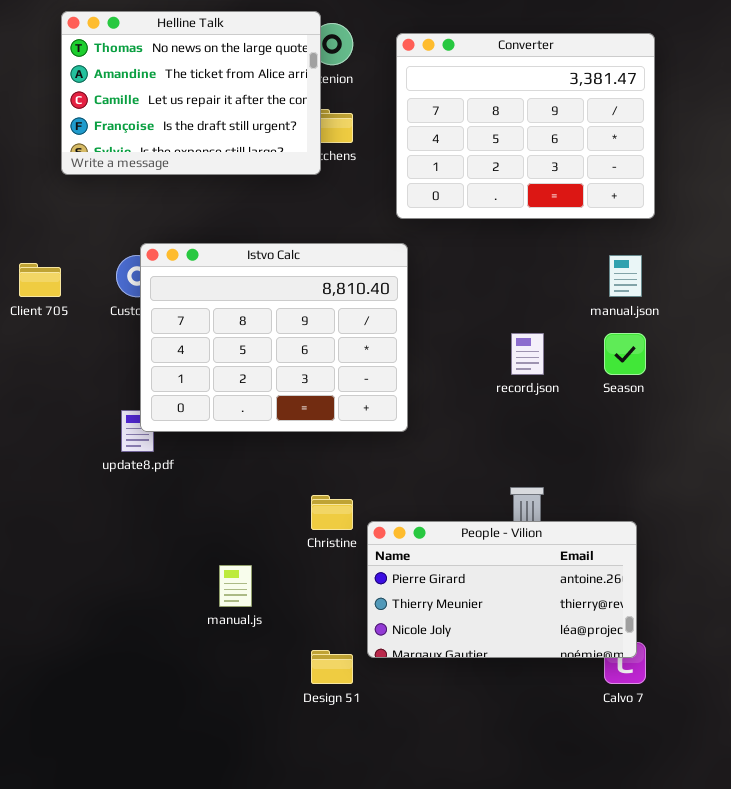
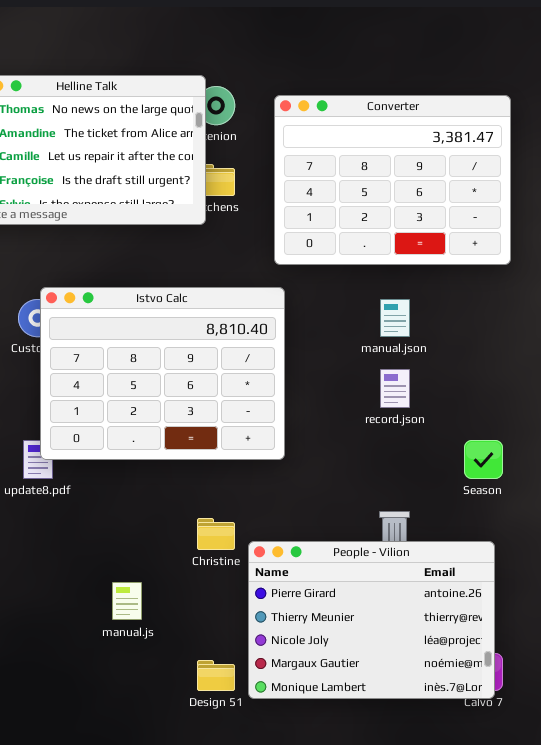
manual.json: [609,255,642,297] -> [380,299,410,337], moved
Season: [604,333,646,375] -> [464,440,503,479], moved
People - Vilion: [367,521,637,658] -> [248,541,495,699], resized

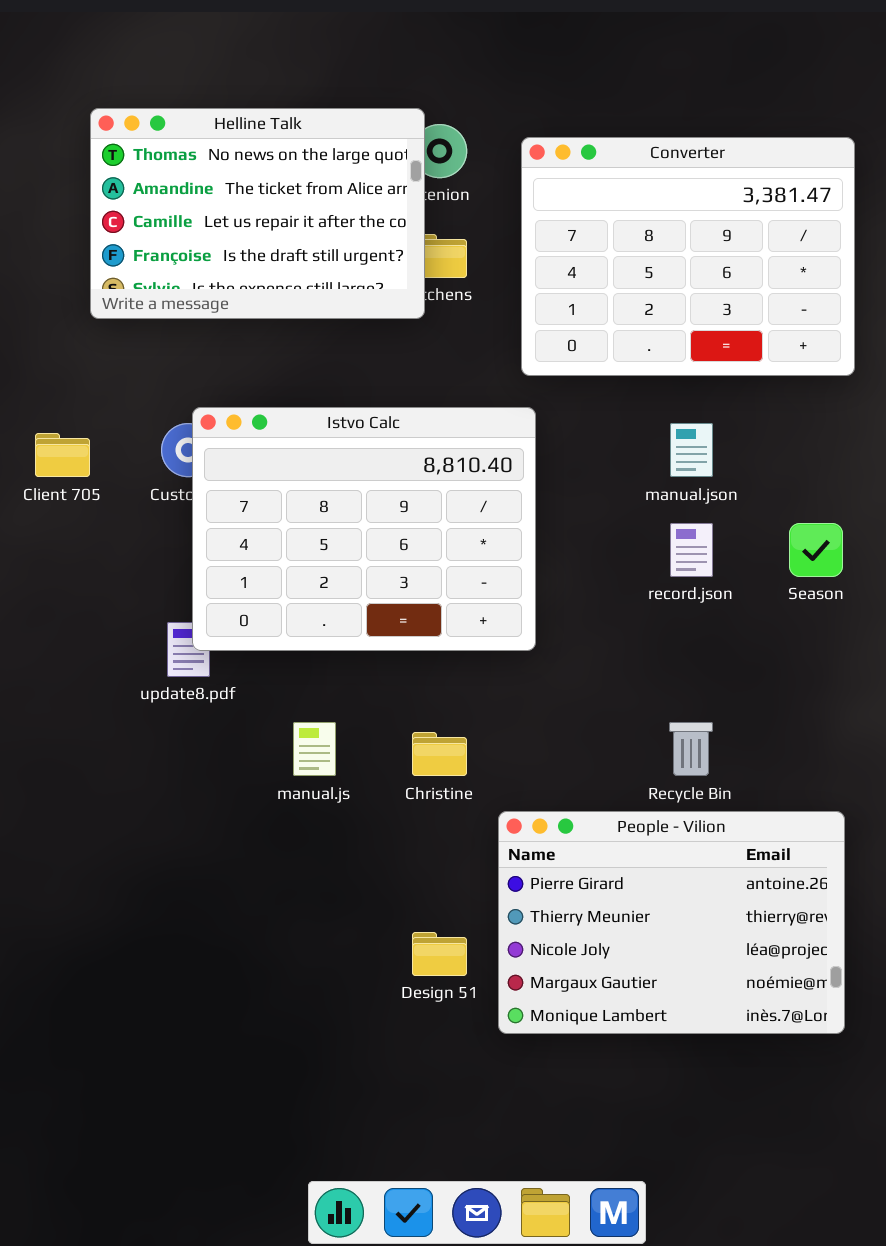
Season: [464,440,503,479] -> [789,523,843,577], moved
People - Vilion: [248,541,495,699] -> [498,811,845,1034], moved
manual.js: [112,582,142,620] -> [293,722,336,776], moved

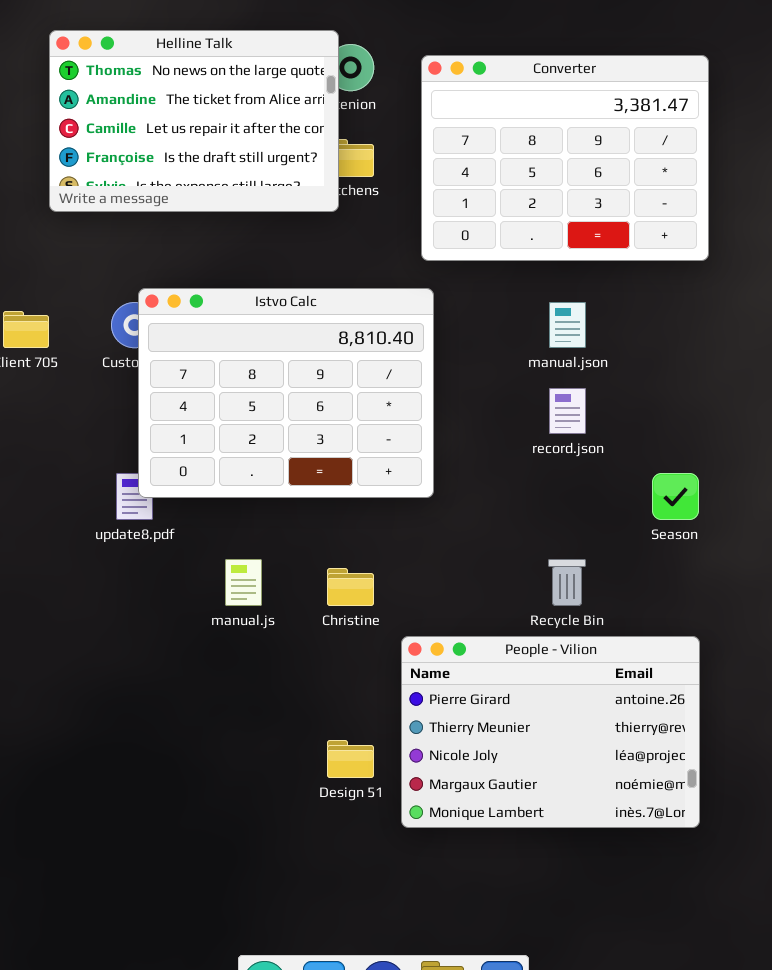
Season: [789,523,843,577] -> [652,473,699,520], moved

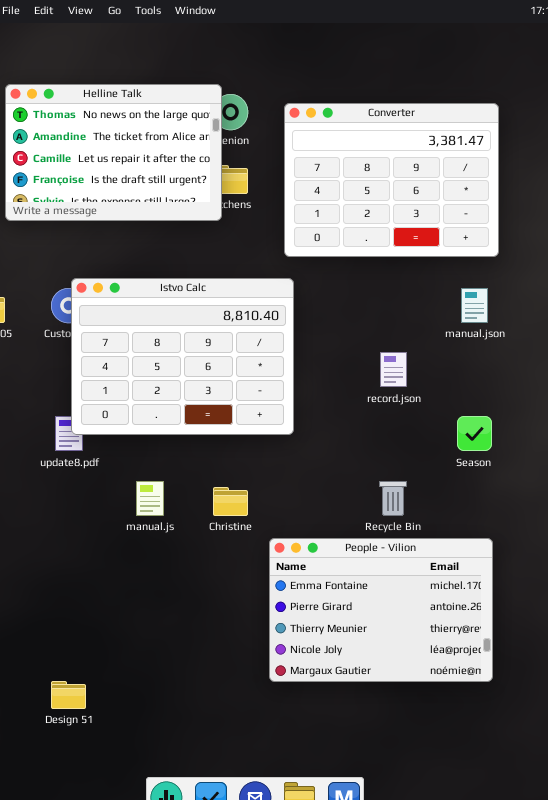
manual.json: [549,302,586,348] -> [461,288,488,323], moved
People - Vilion: [401,636,700,828] -> [269,538,493,682], scrolled up 1 row
Design 51: [327,740,374,778] -> [51,681,86,709], moved

